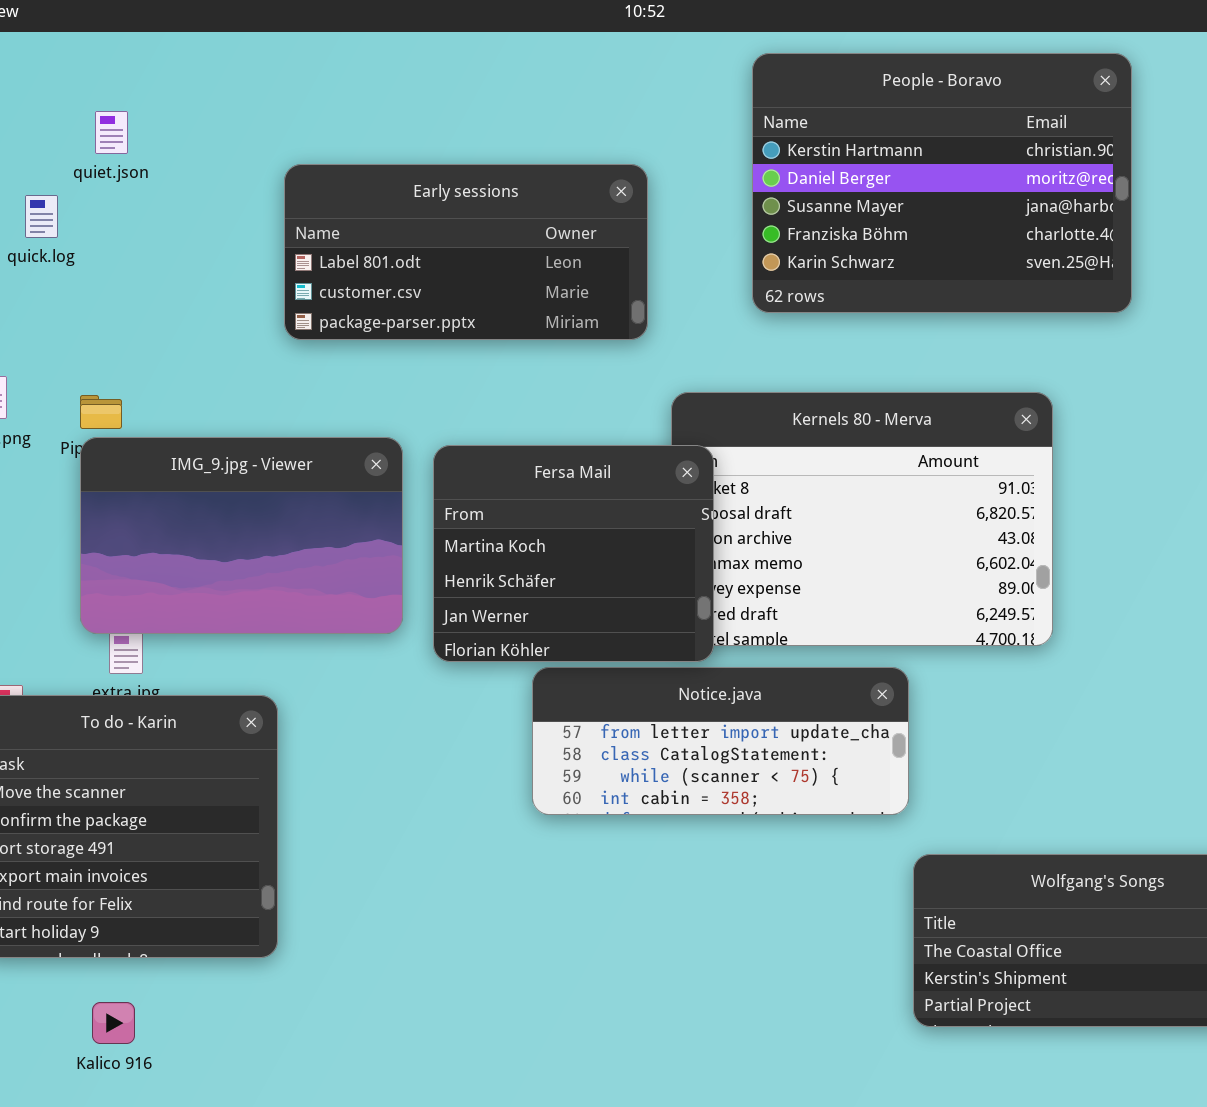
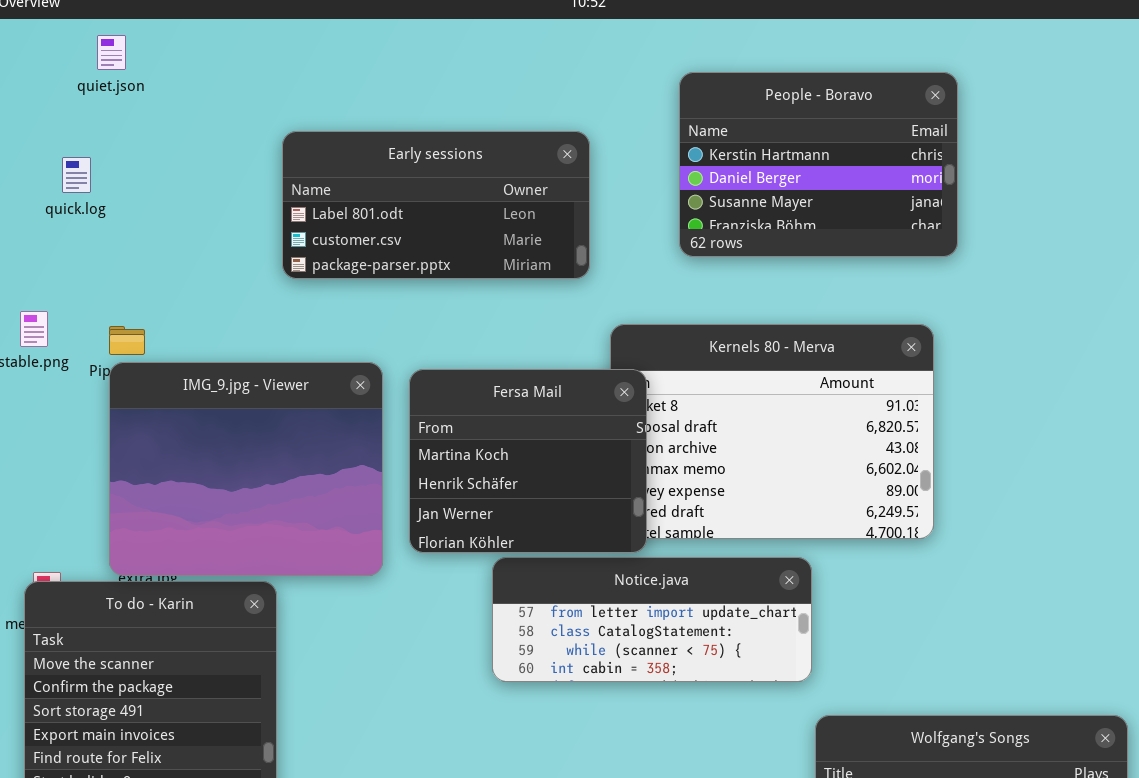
People - Boravo: [752,53,1132,313] -> [679,72,958,257], resized
quiet.json: [95,111,128,154] -> [97,35,126,70], moved
IMG_9.jpg - Viewer: [80,437,403,634] -> [109,362,383,576], resized

